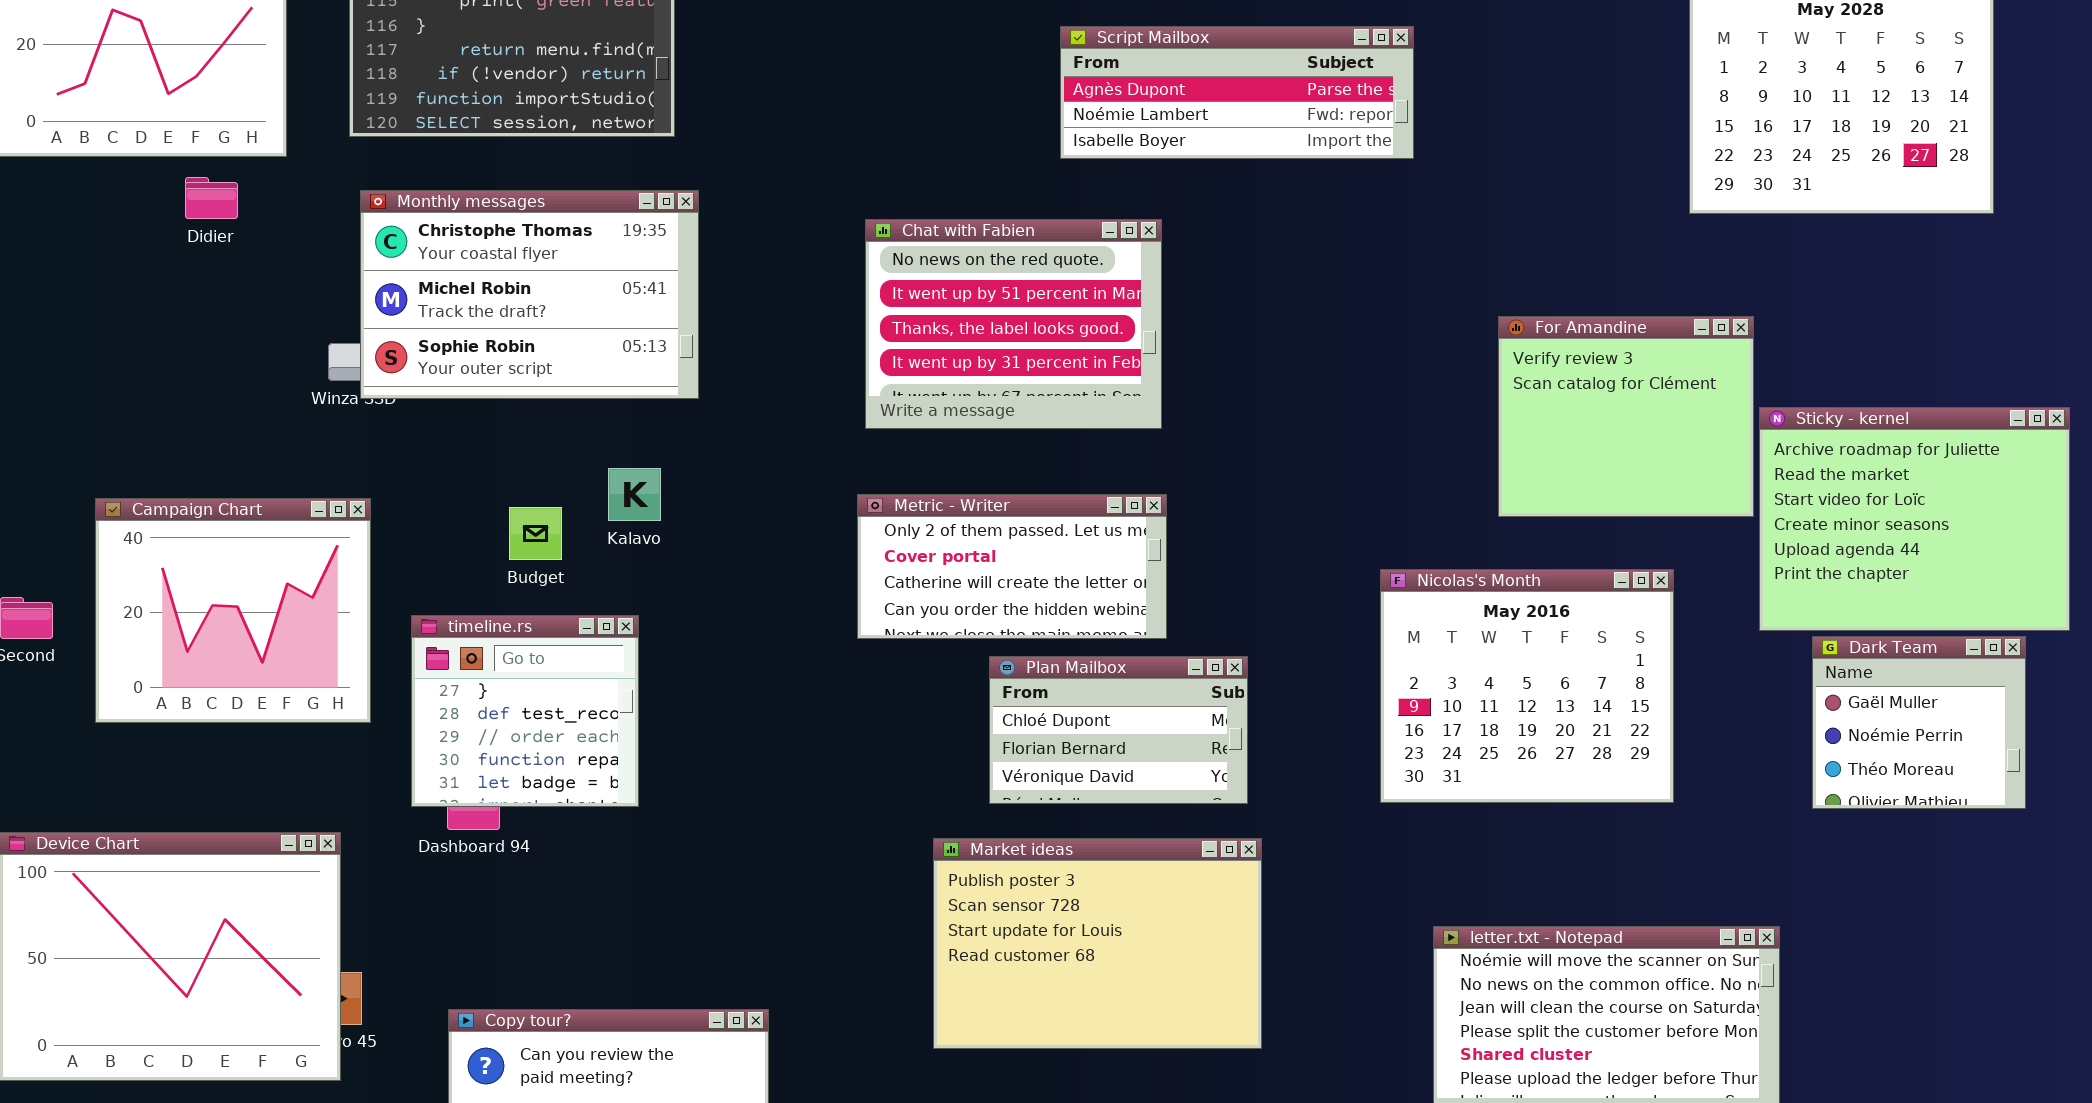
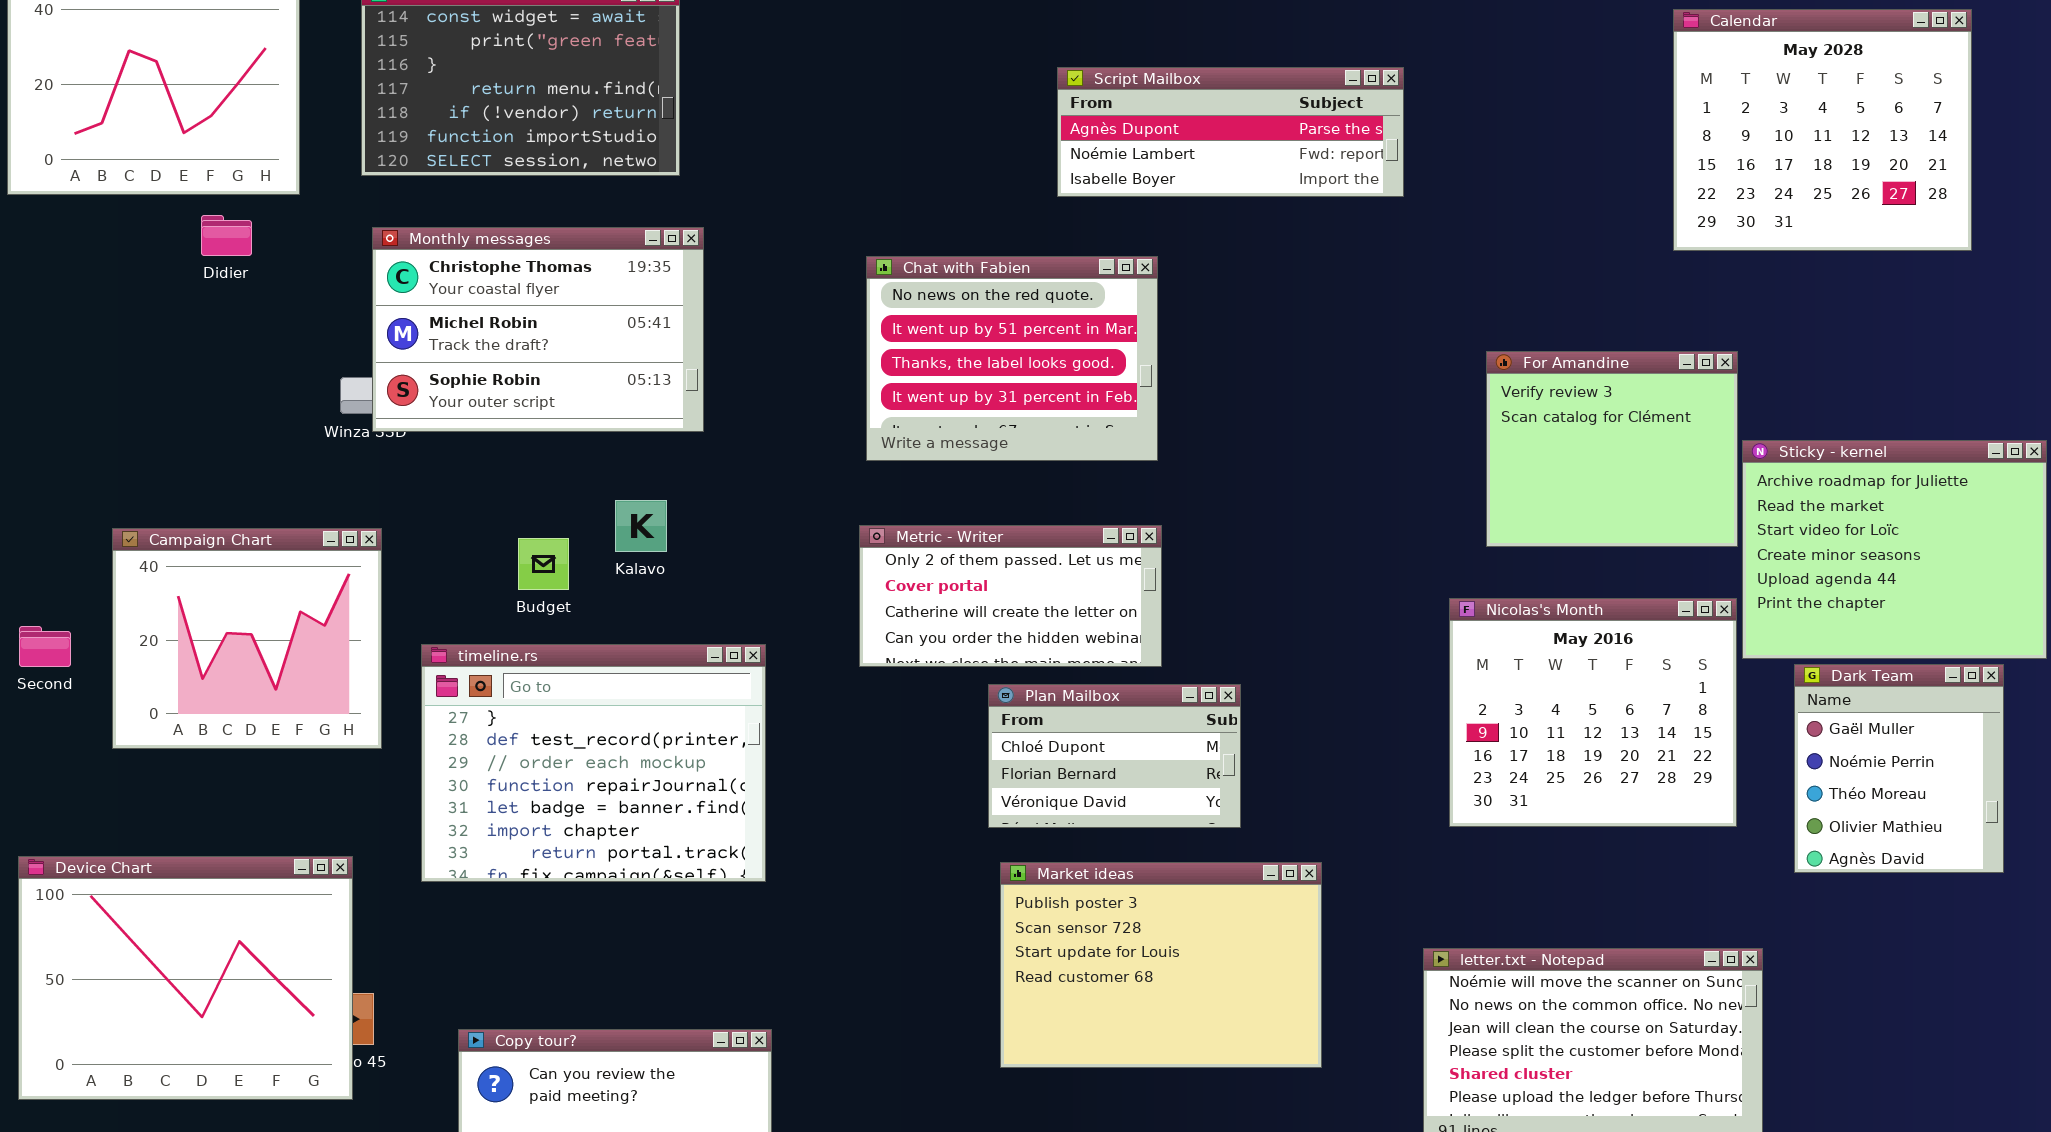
Nicolas's Month: [1380,569,1674,803] -> [1449,598,1737,827], moved
timeline.rs: [411,615,639,807] -> [421,644,766,882], resized
Dark Team: [1812,636,2026,809] -> [1794,664,2004,873], resized
Market ideas: [933,838,1262,1049] -> [1000,862,1322,1068], moved

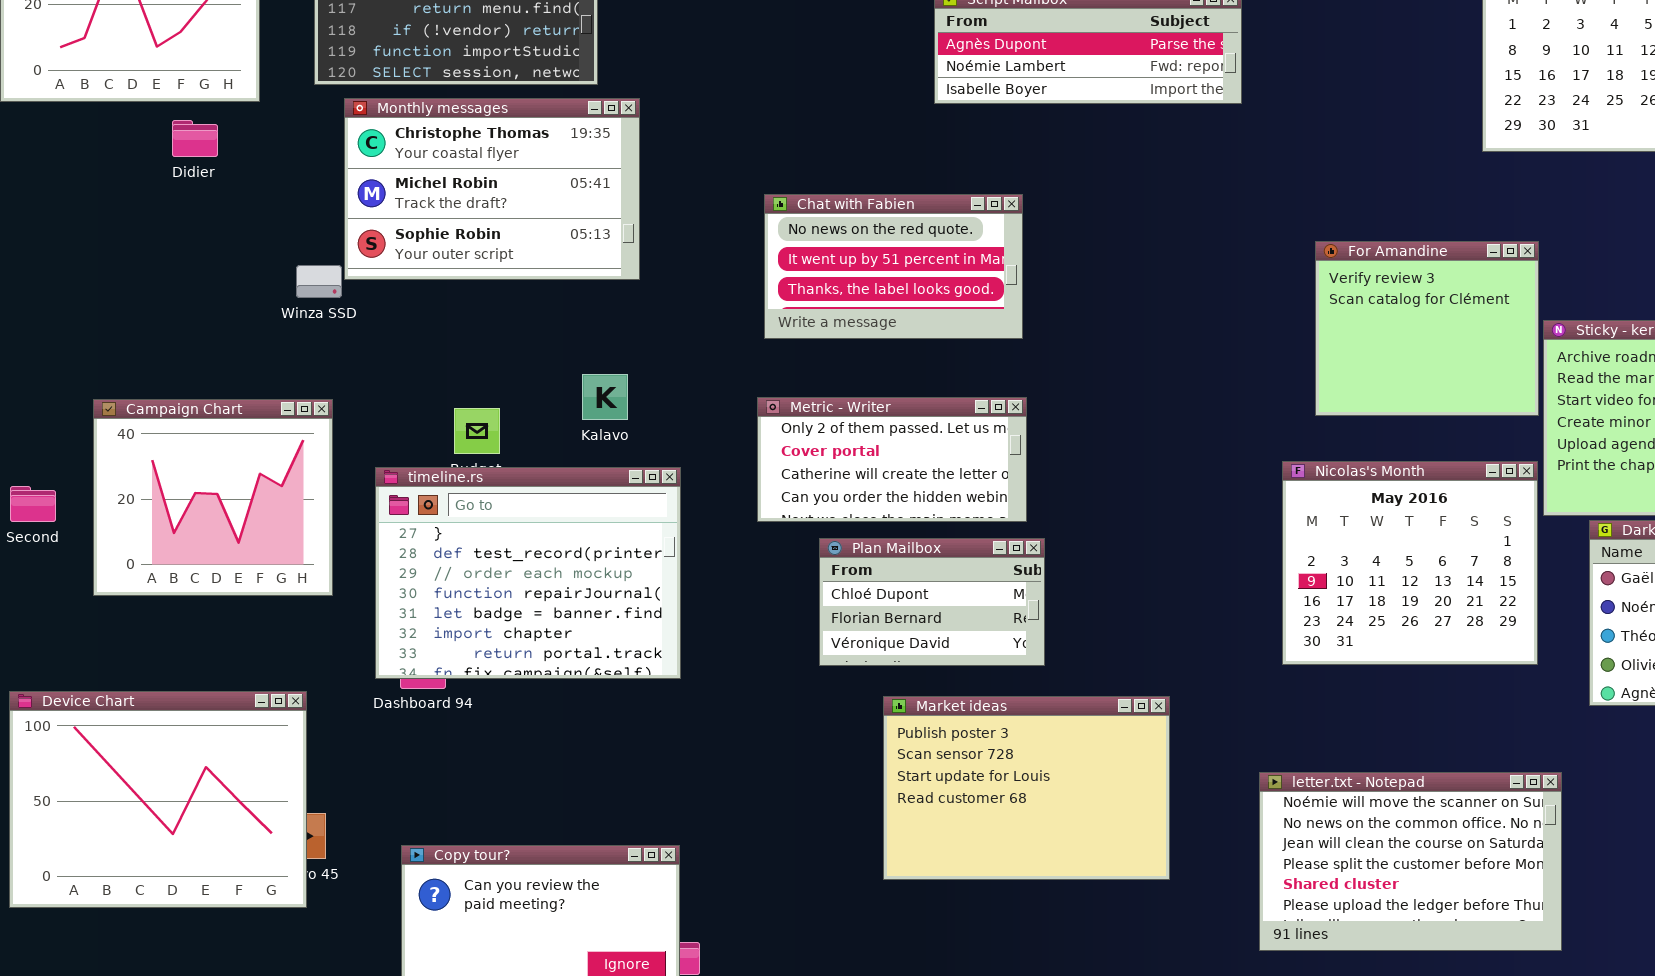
Monthly messages: [372,227,704,432] -> [344,98,640,280], moved
Chat with Fabien: [866,256,1158,461] -> [764,194,1023,339], resized
Kalavo: [615,500,667,552] -> [582,374,628,420], moved
timeline.rs: [421,644,766,882] -> [375,467,681,679], moved
Plan Mailbox: [988,684,1241,828] -> [819,538,1045,666], moved

